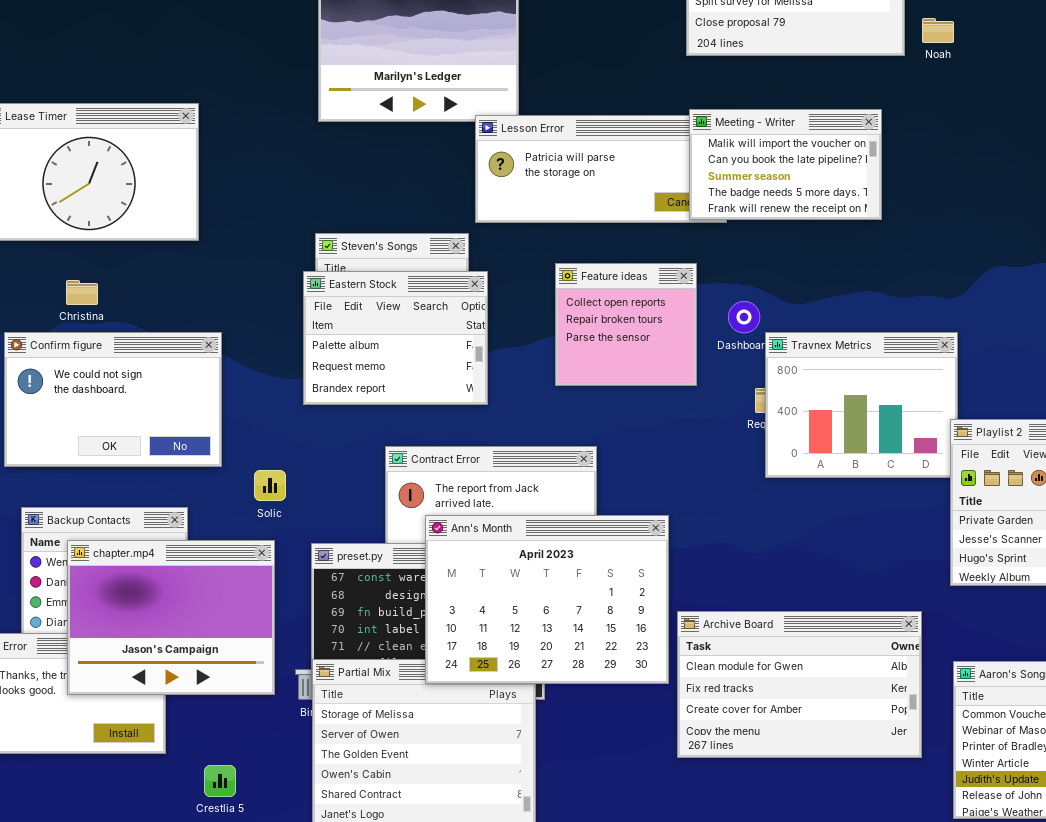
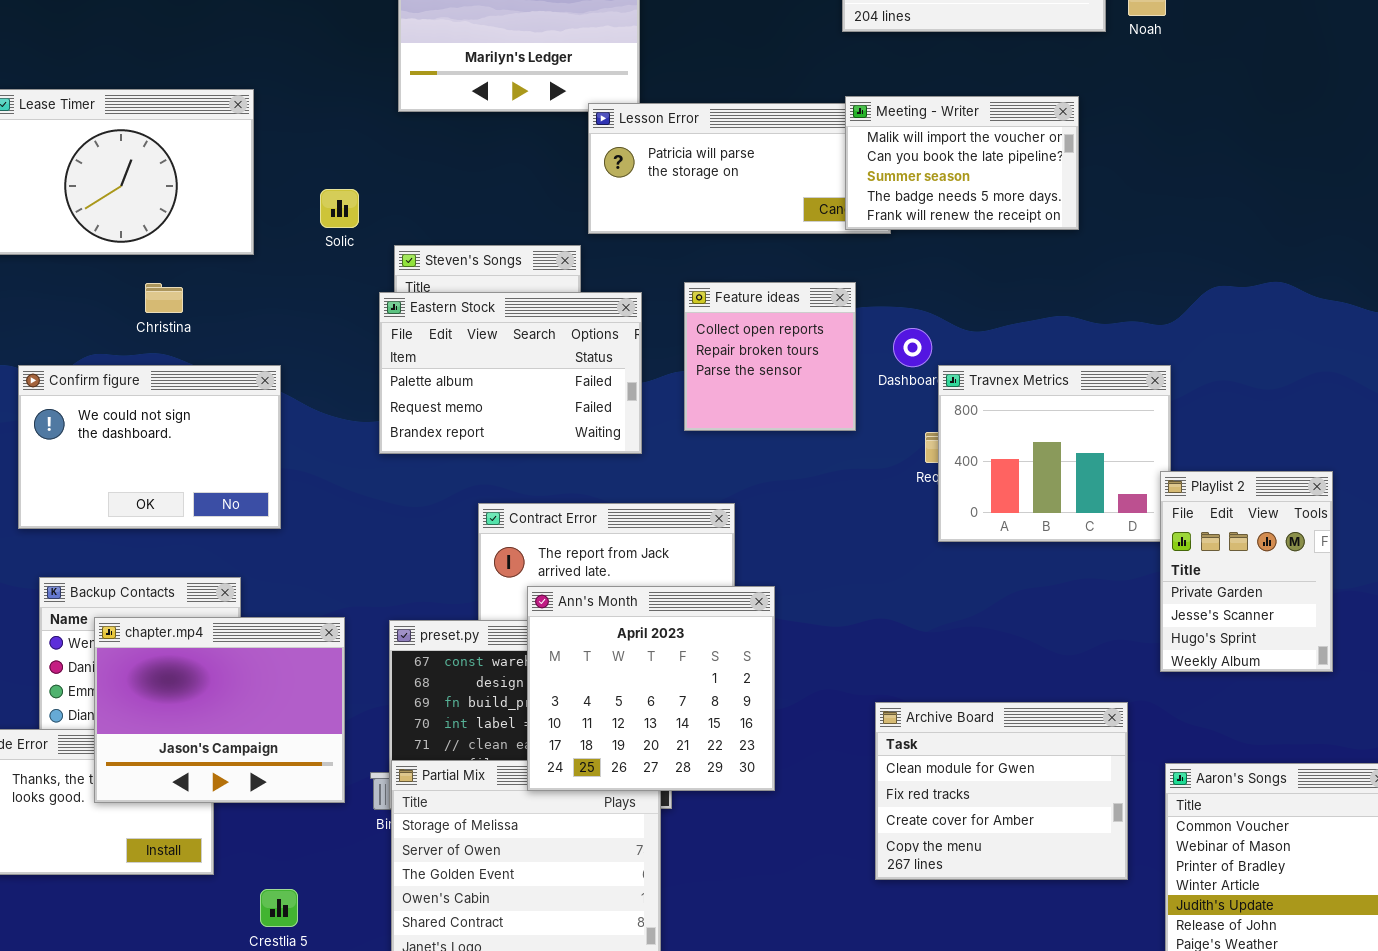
Eastern Stock: [303,271,488,405] -> [379,292,642,454], resized
Christina: [66,280,98,305] -> [145,283,183,313], moved
Solic: [254,470,286,501] -> [320,189,359,228], moved
Ann's Month: [425,515,669,684] -> [527,586,775,791], resized
Archive Board: [677,611,922,758] -> [875,702,1128,880], resized

